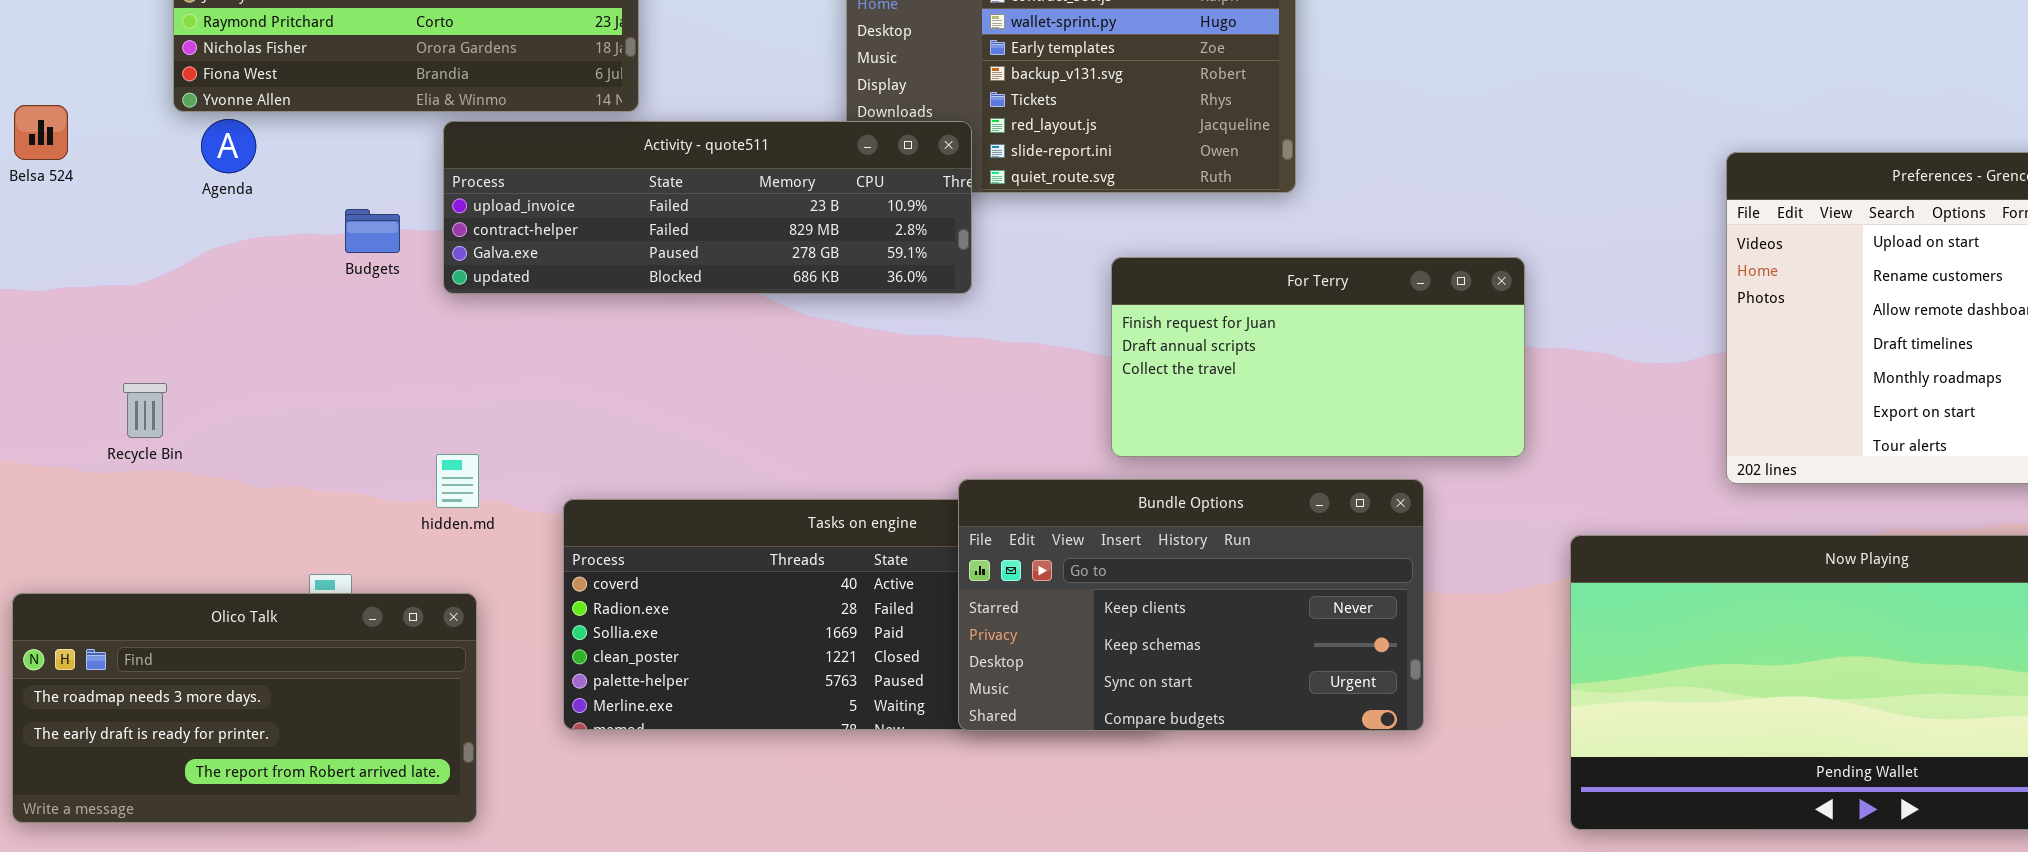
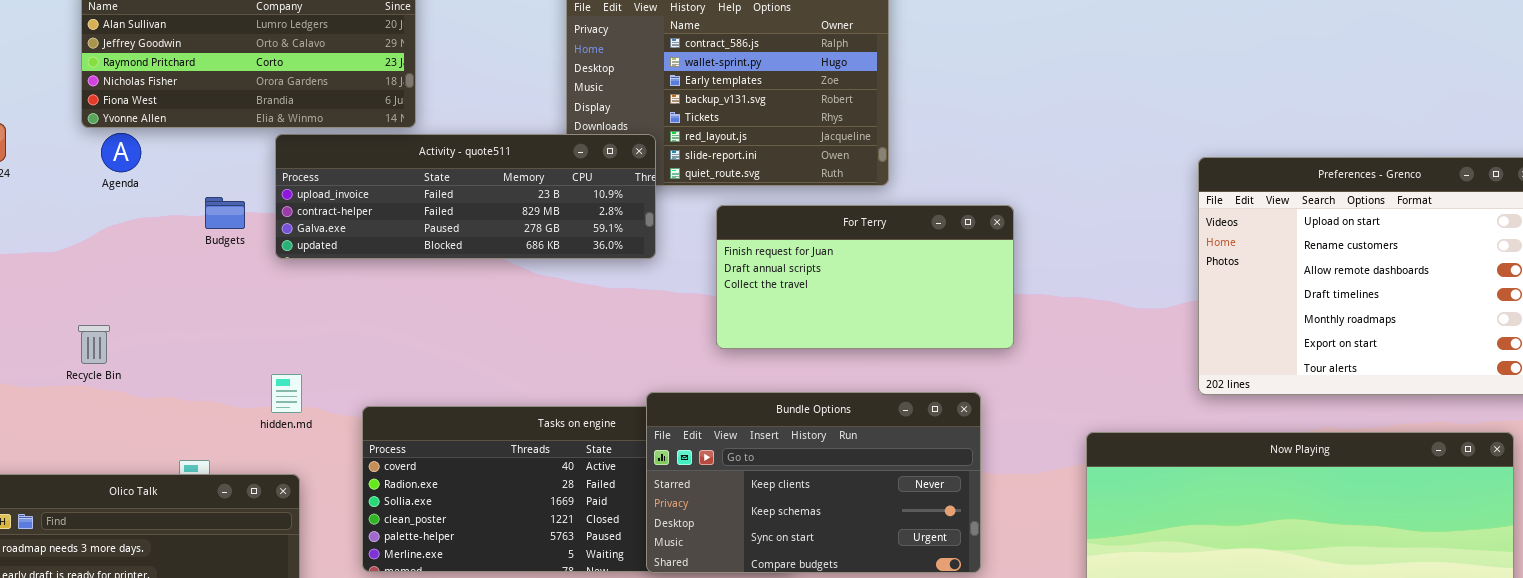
For Terry: [1111,257,1525,457] -> [716,205,1014,349], moved
Recycle Bin: [123,383,167,438] -> [78,325,110,364], moved

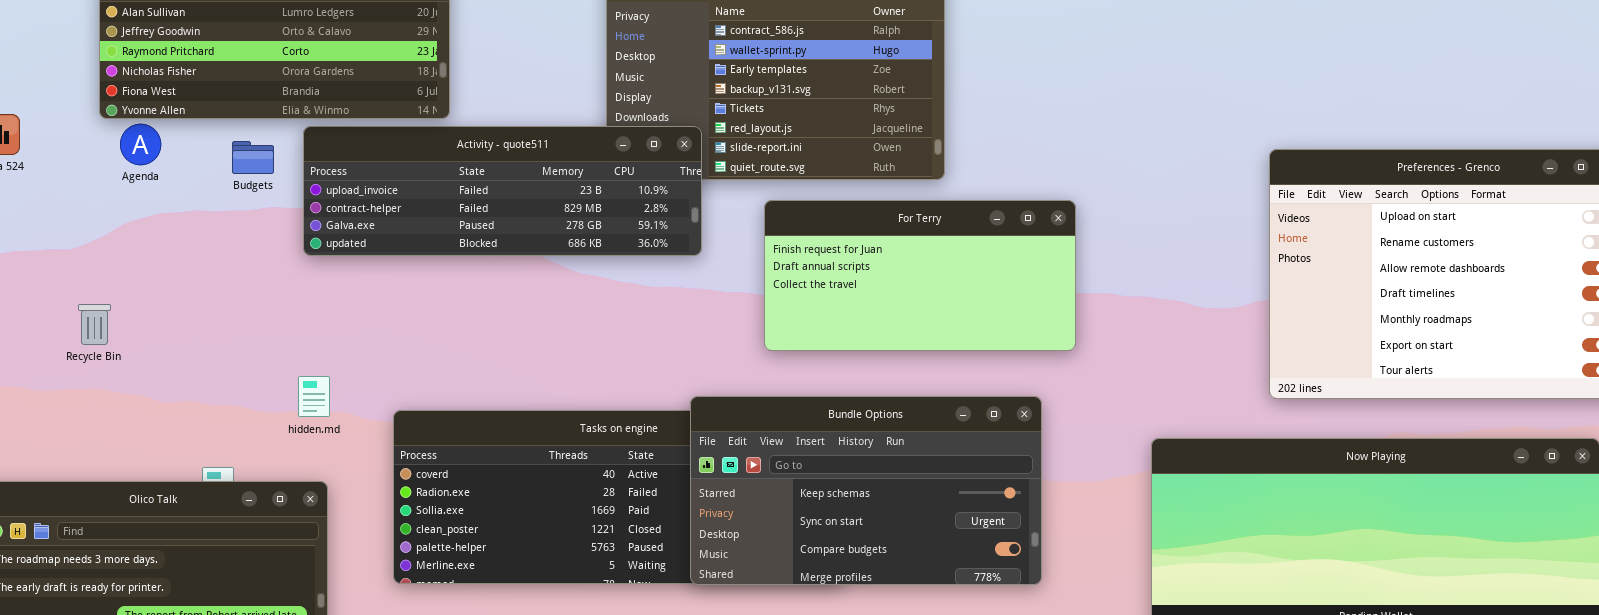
Budgets: [205,197,245,229] -> [232,141,274,174], moved
Recycle Bin: [78,325,110,364] -> [78,304,111,345], moved
Bundle Options: [646,392,981,573] -> [690,396,1042,585], scrolled down 1 row

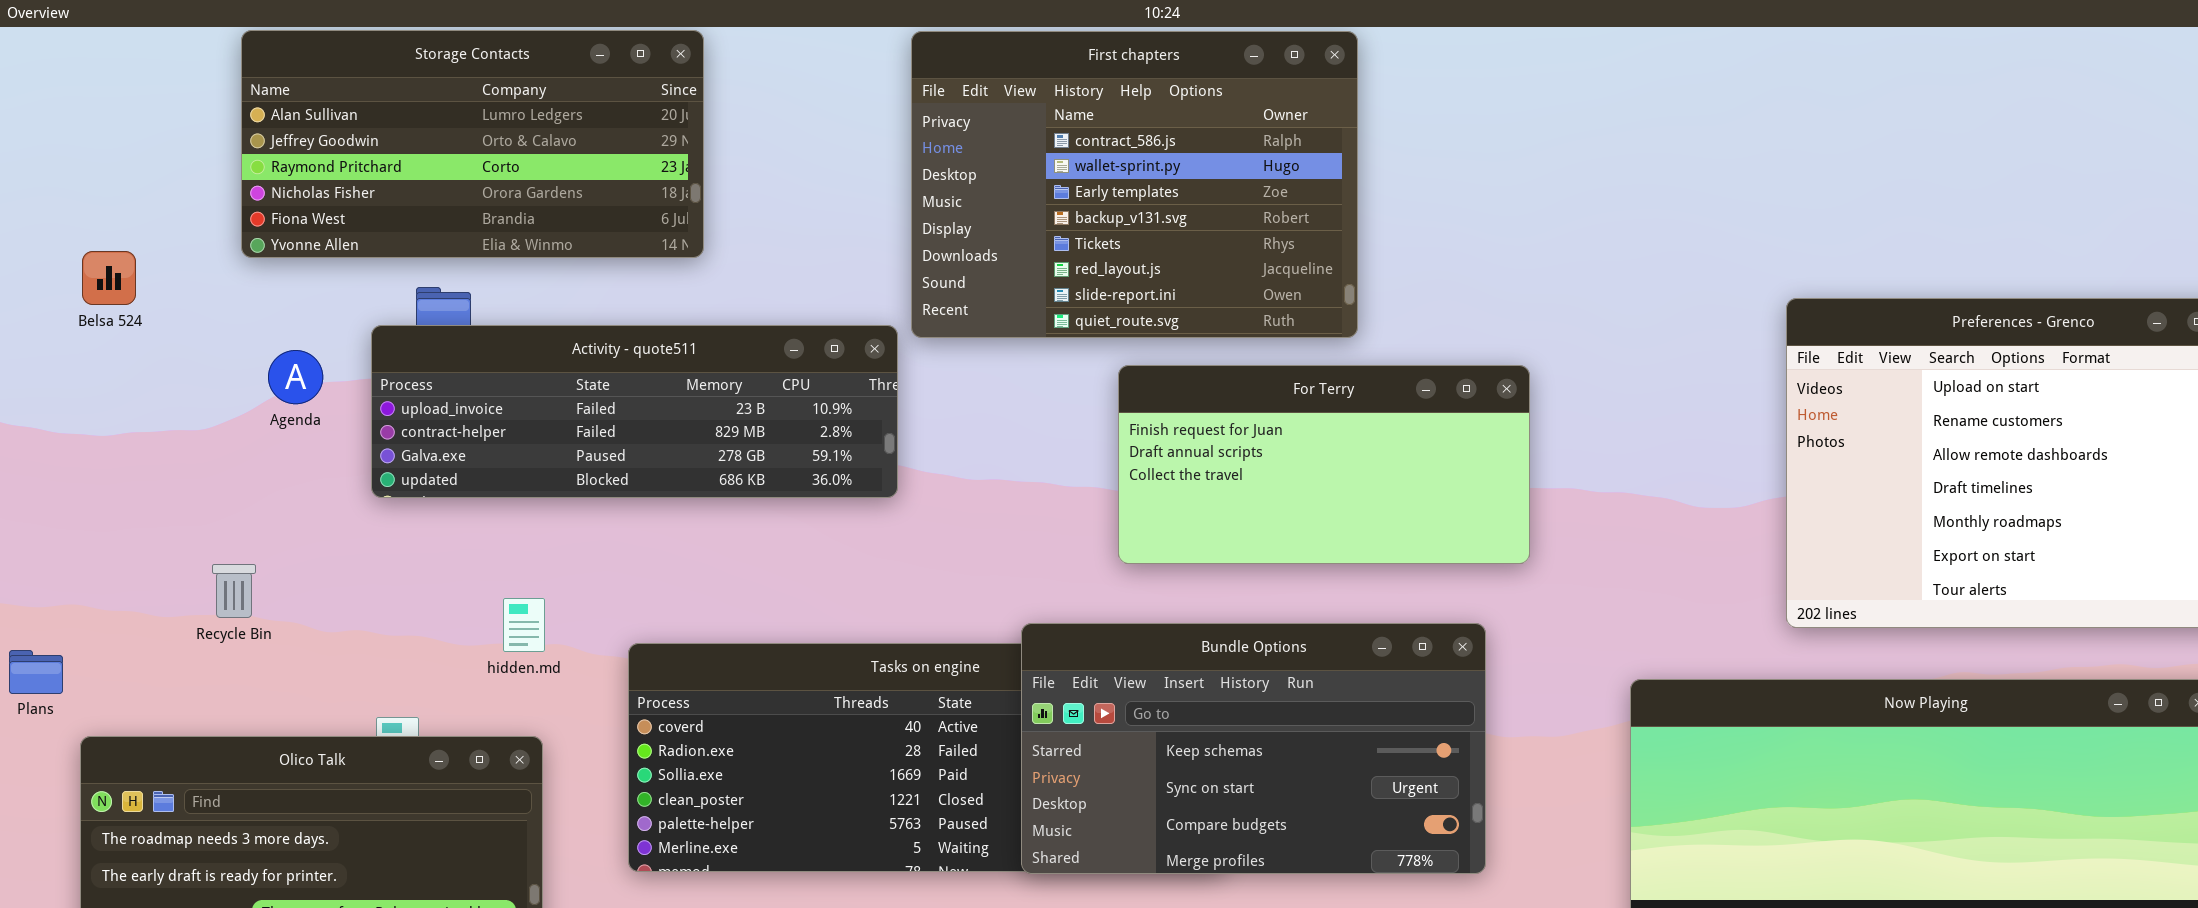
Agenda: [120,124,161,165] -> [268,350,323,404], moved
Activity - quote511: [303,126,702,256] -> [371,325,898,498], moved
Recycle Bin: [78,304,111,345] -> [212,564,256,618], moved

